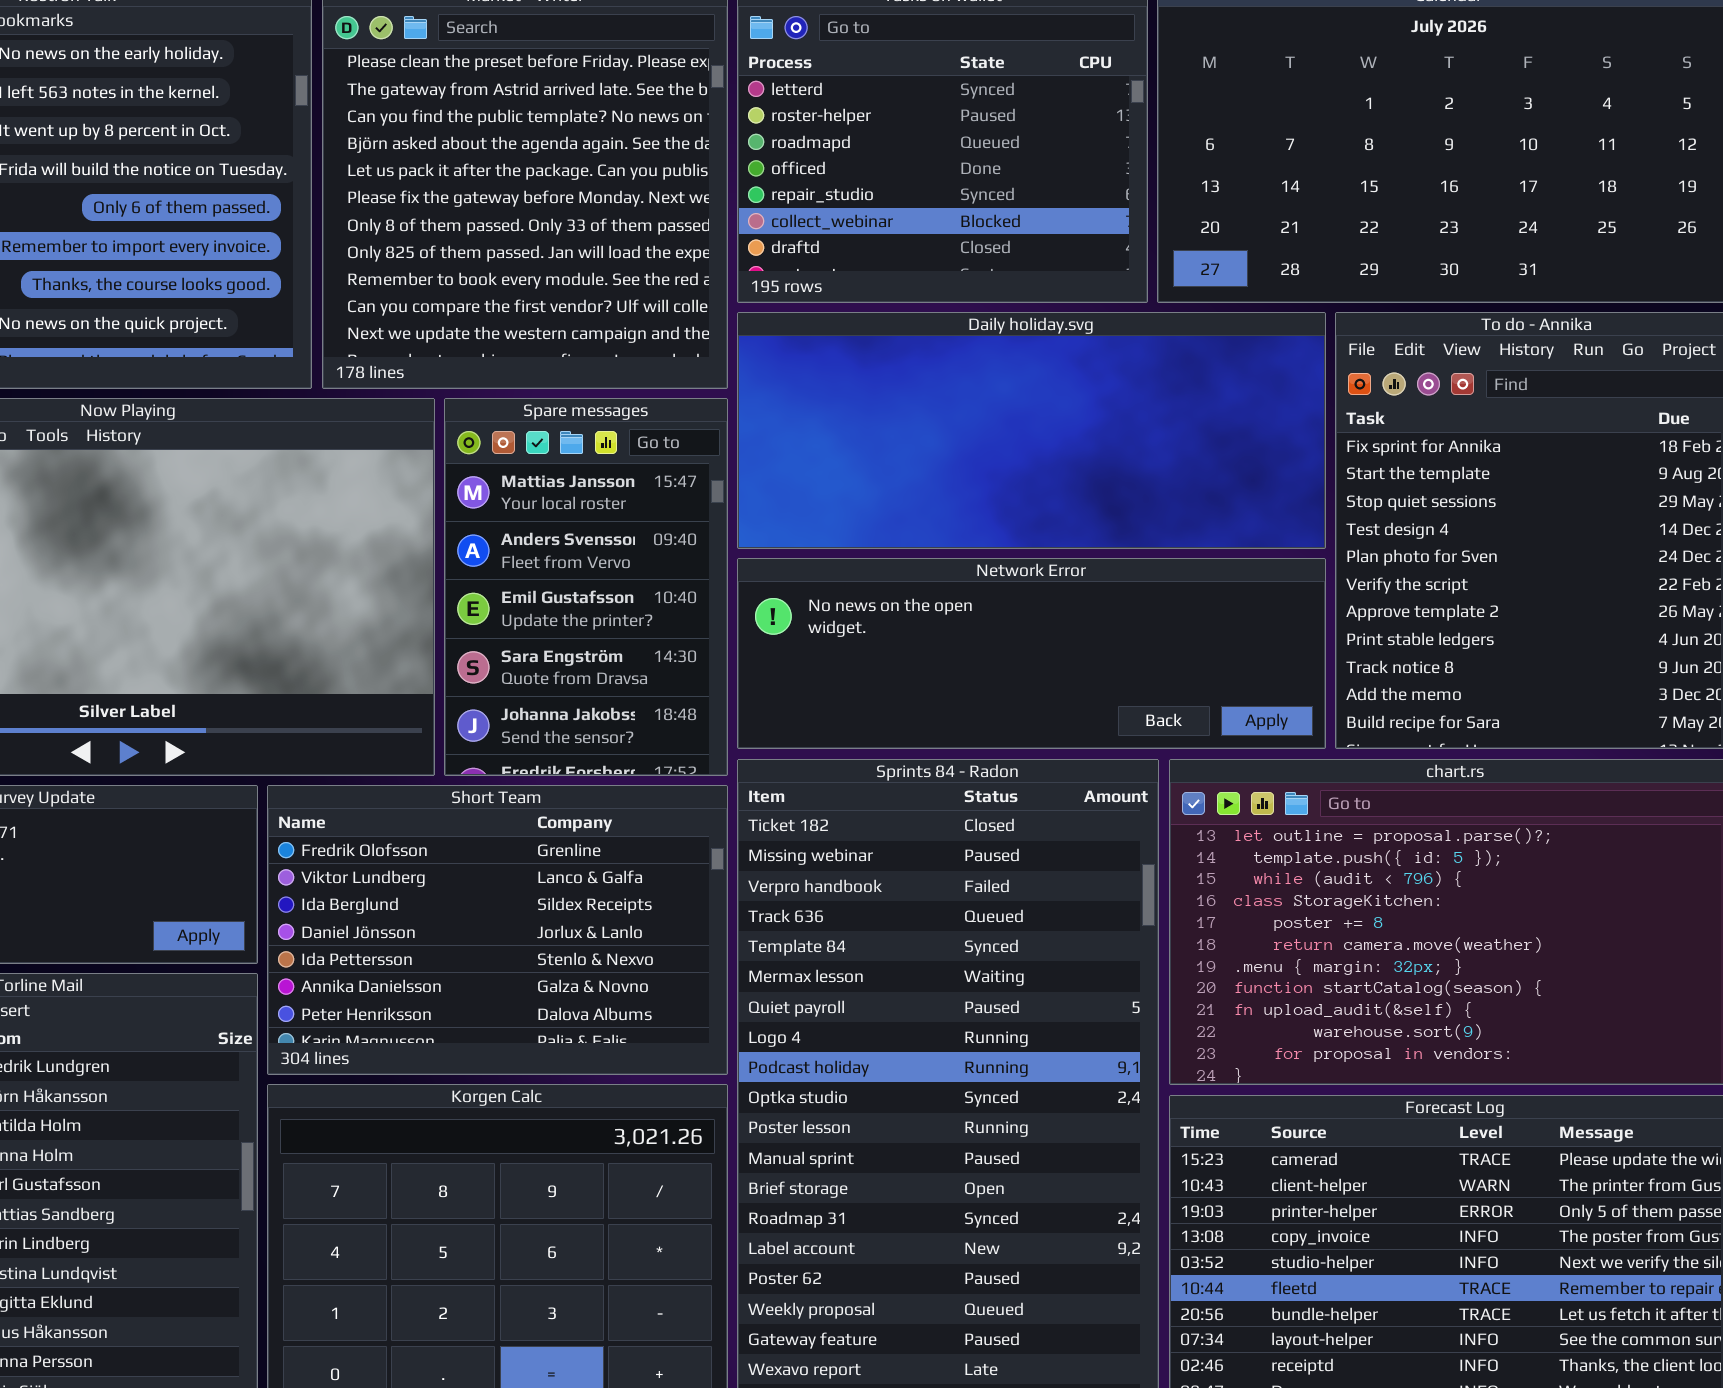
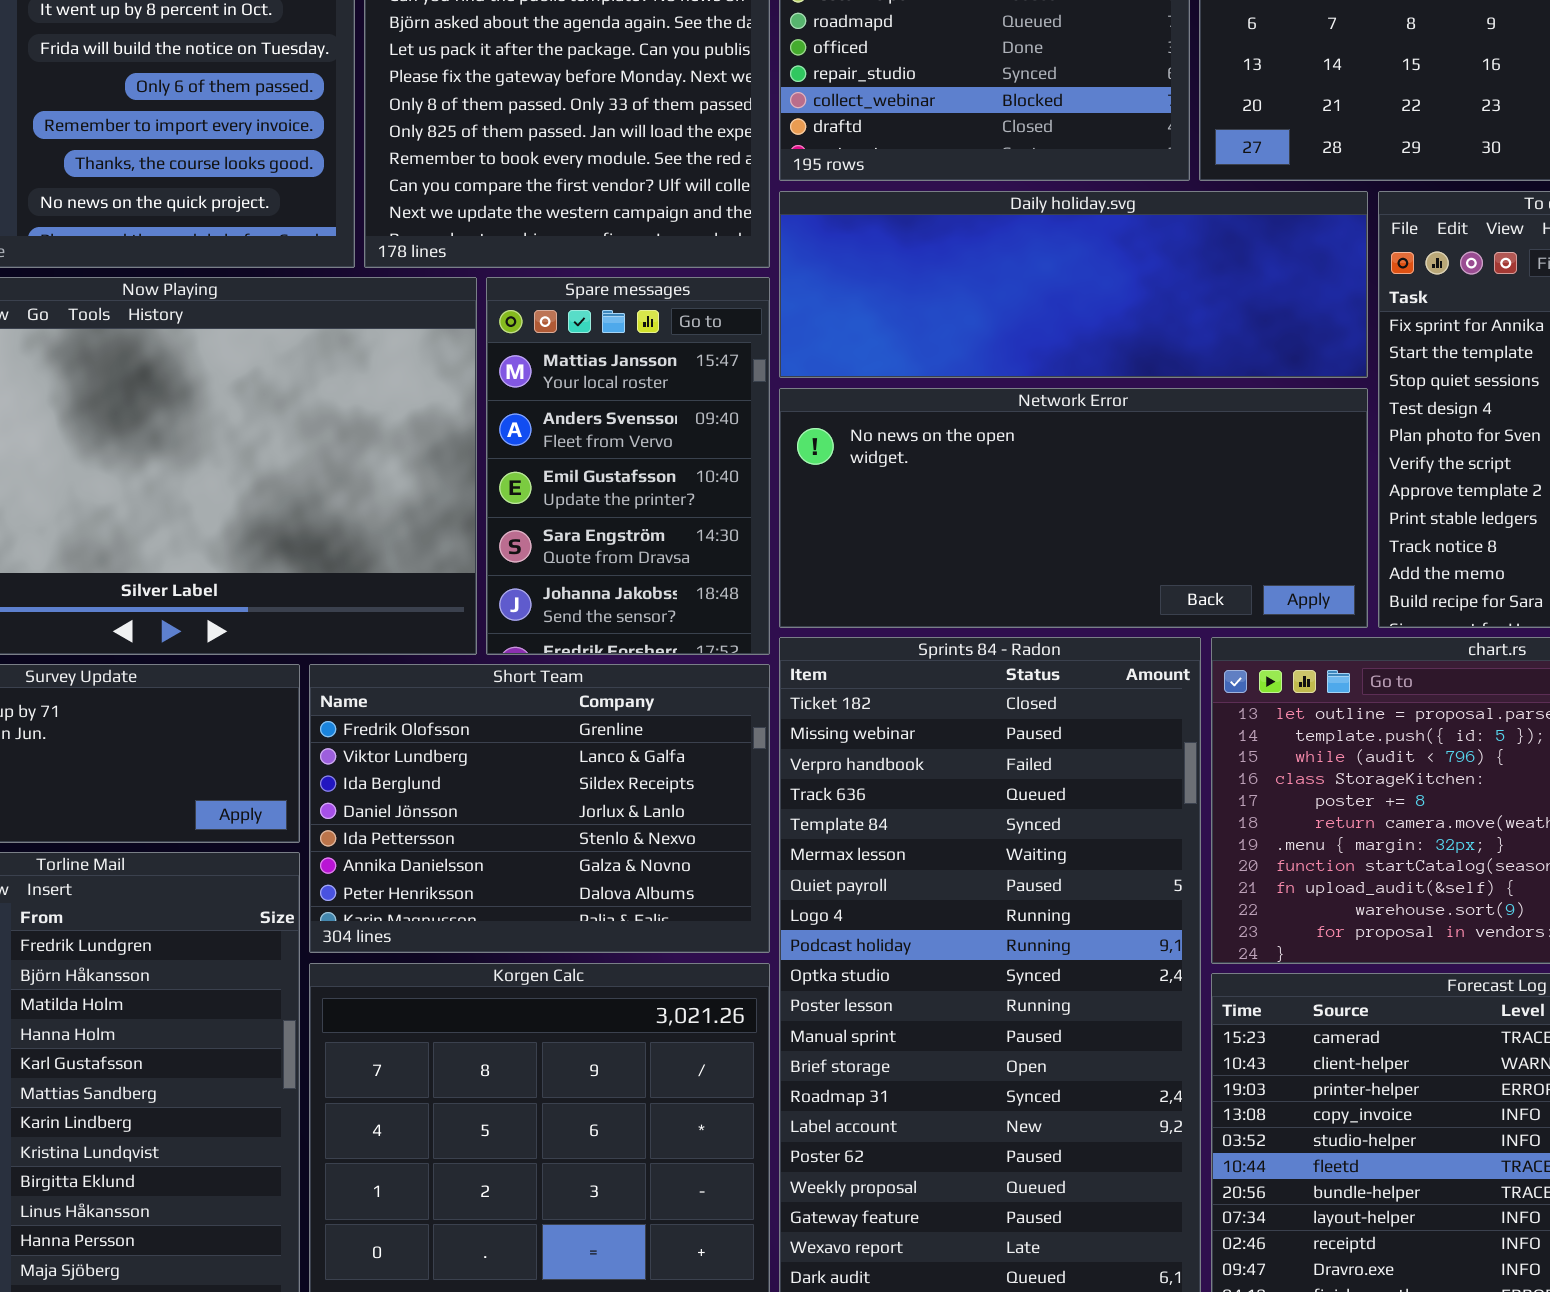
Daily holiday.svg: [737,312,1326,549] -> [779,191,1368,378], resized
Network Error: [737,558,1326,749] -> [779,388,1368,628], resized

